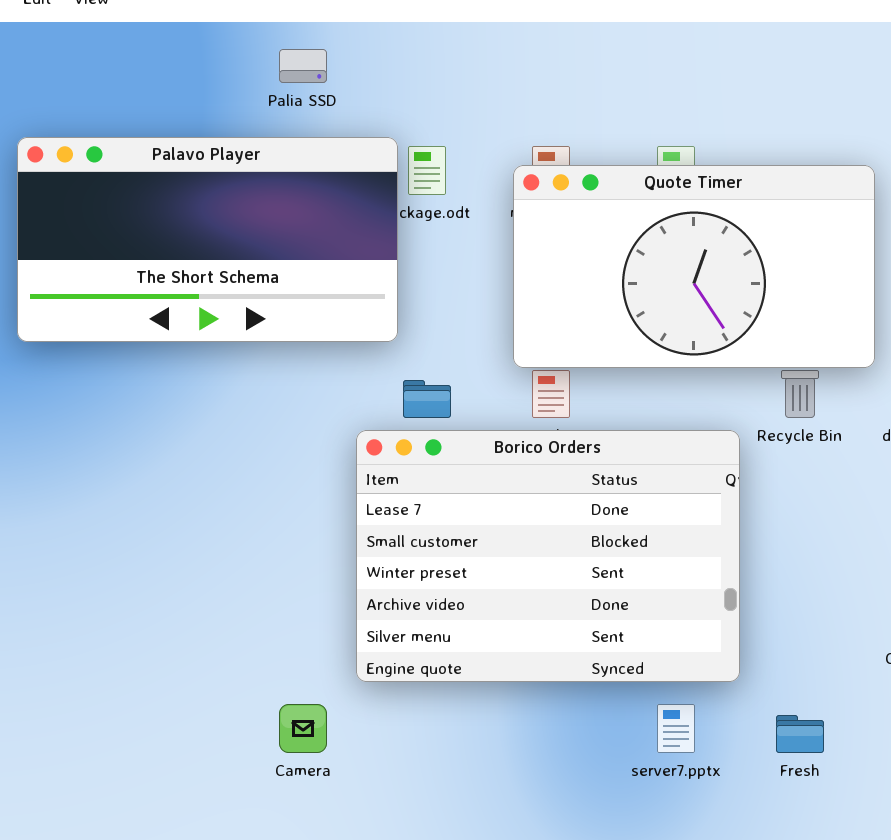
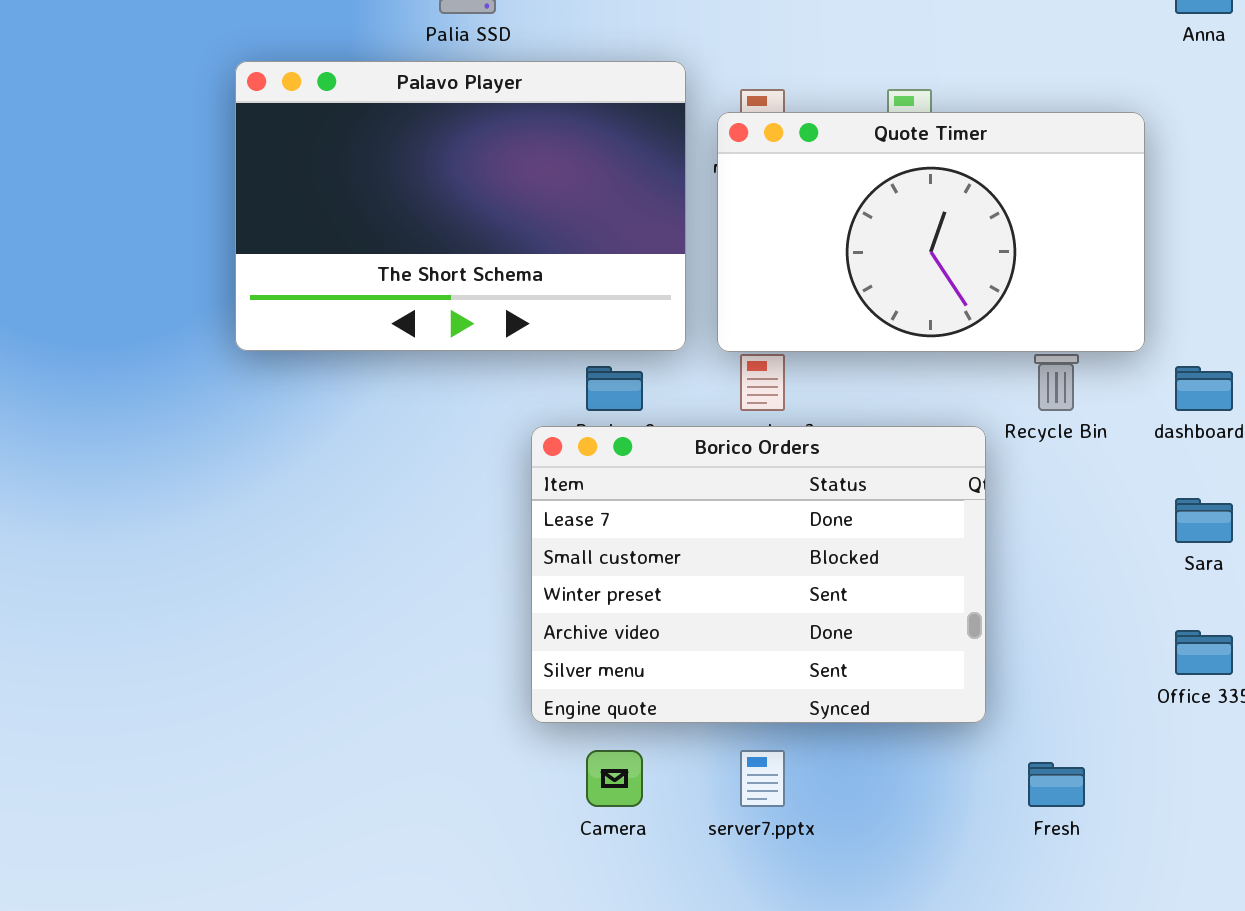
Palavo Player: [17,137,398,342] -> [235,61,686,351], moved, resized
Camera: [279,704,327,753] -> [586,750,643,807], moved
server7.pptx: [657,704,695,753] -> [740,750,785,807], moved

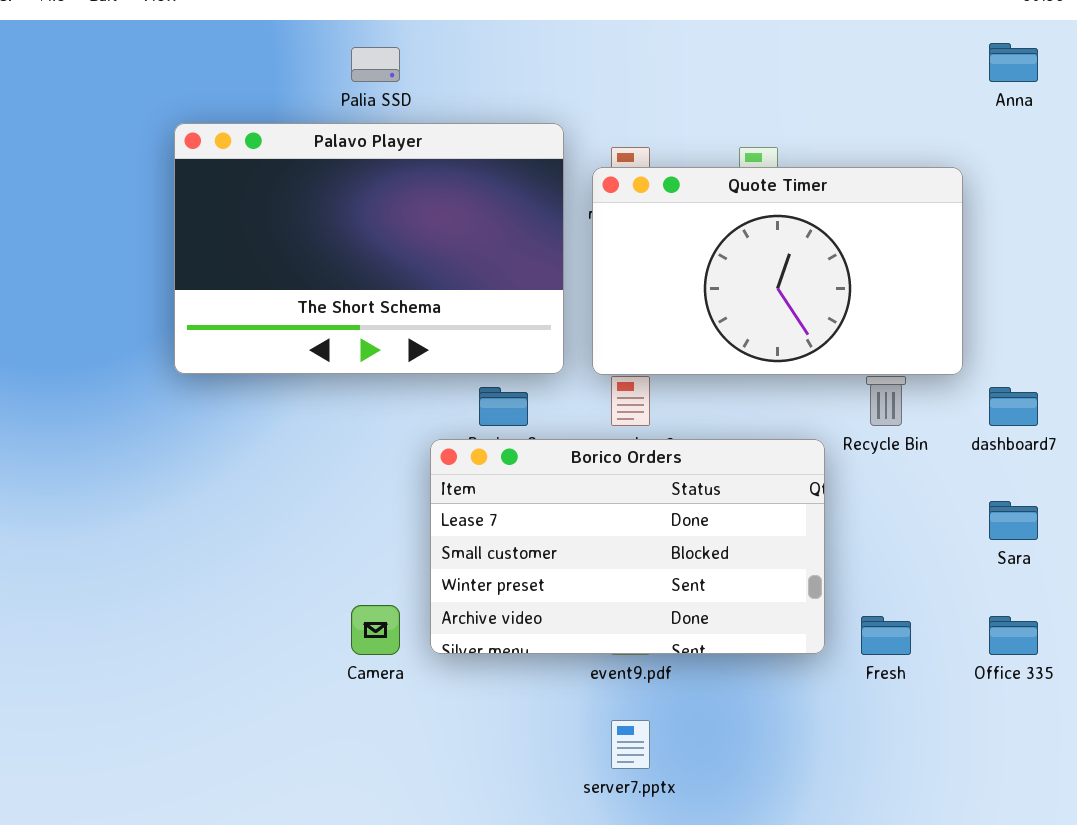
Borico Orders: [531,426,986,723] -> [430,439,825,654], resized
Camera: [586,750,643,807] -> [351,605,400,655], moved
Fresh: [1028,762,1085,807] -> [861,616,911,655], moved

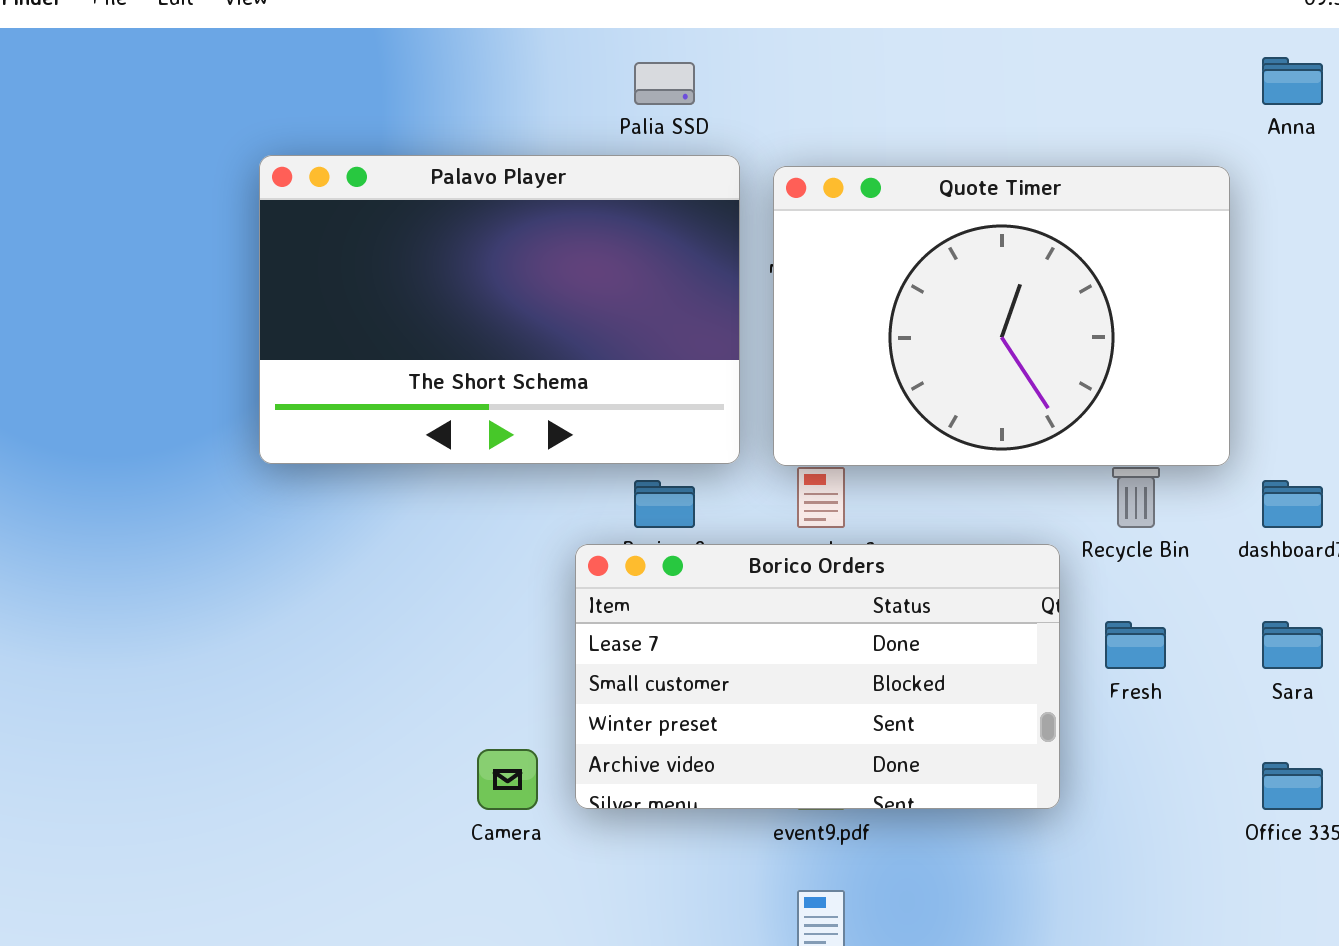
Palia SSD: [351,47,400,82] -> [634,62,695,105], moved
Quote Timer: [592,167,963,375] -> [773,166,1230,466], resized
Fresh: [861,616,911,655] -> [1105,621,1166,669], moved

